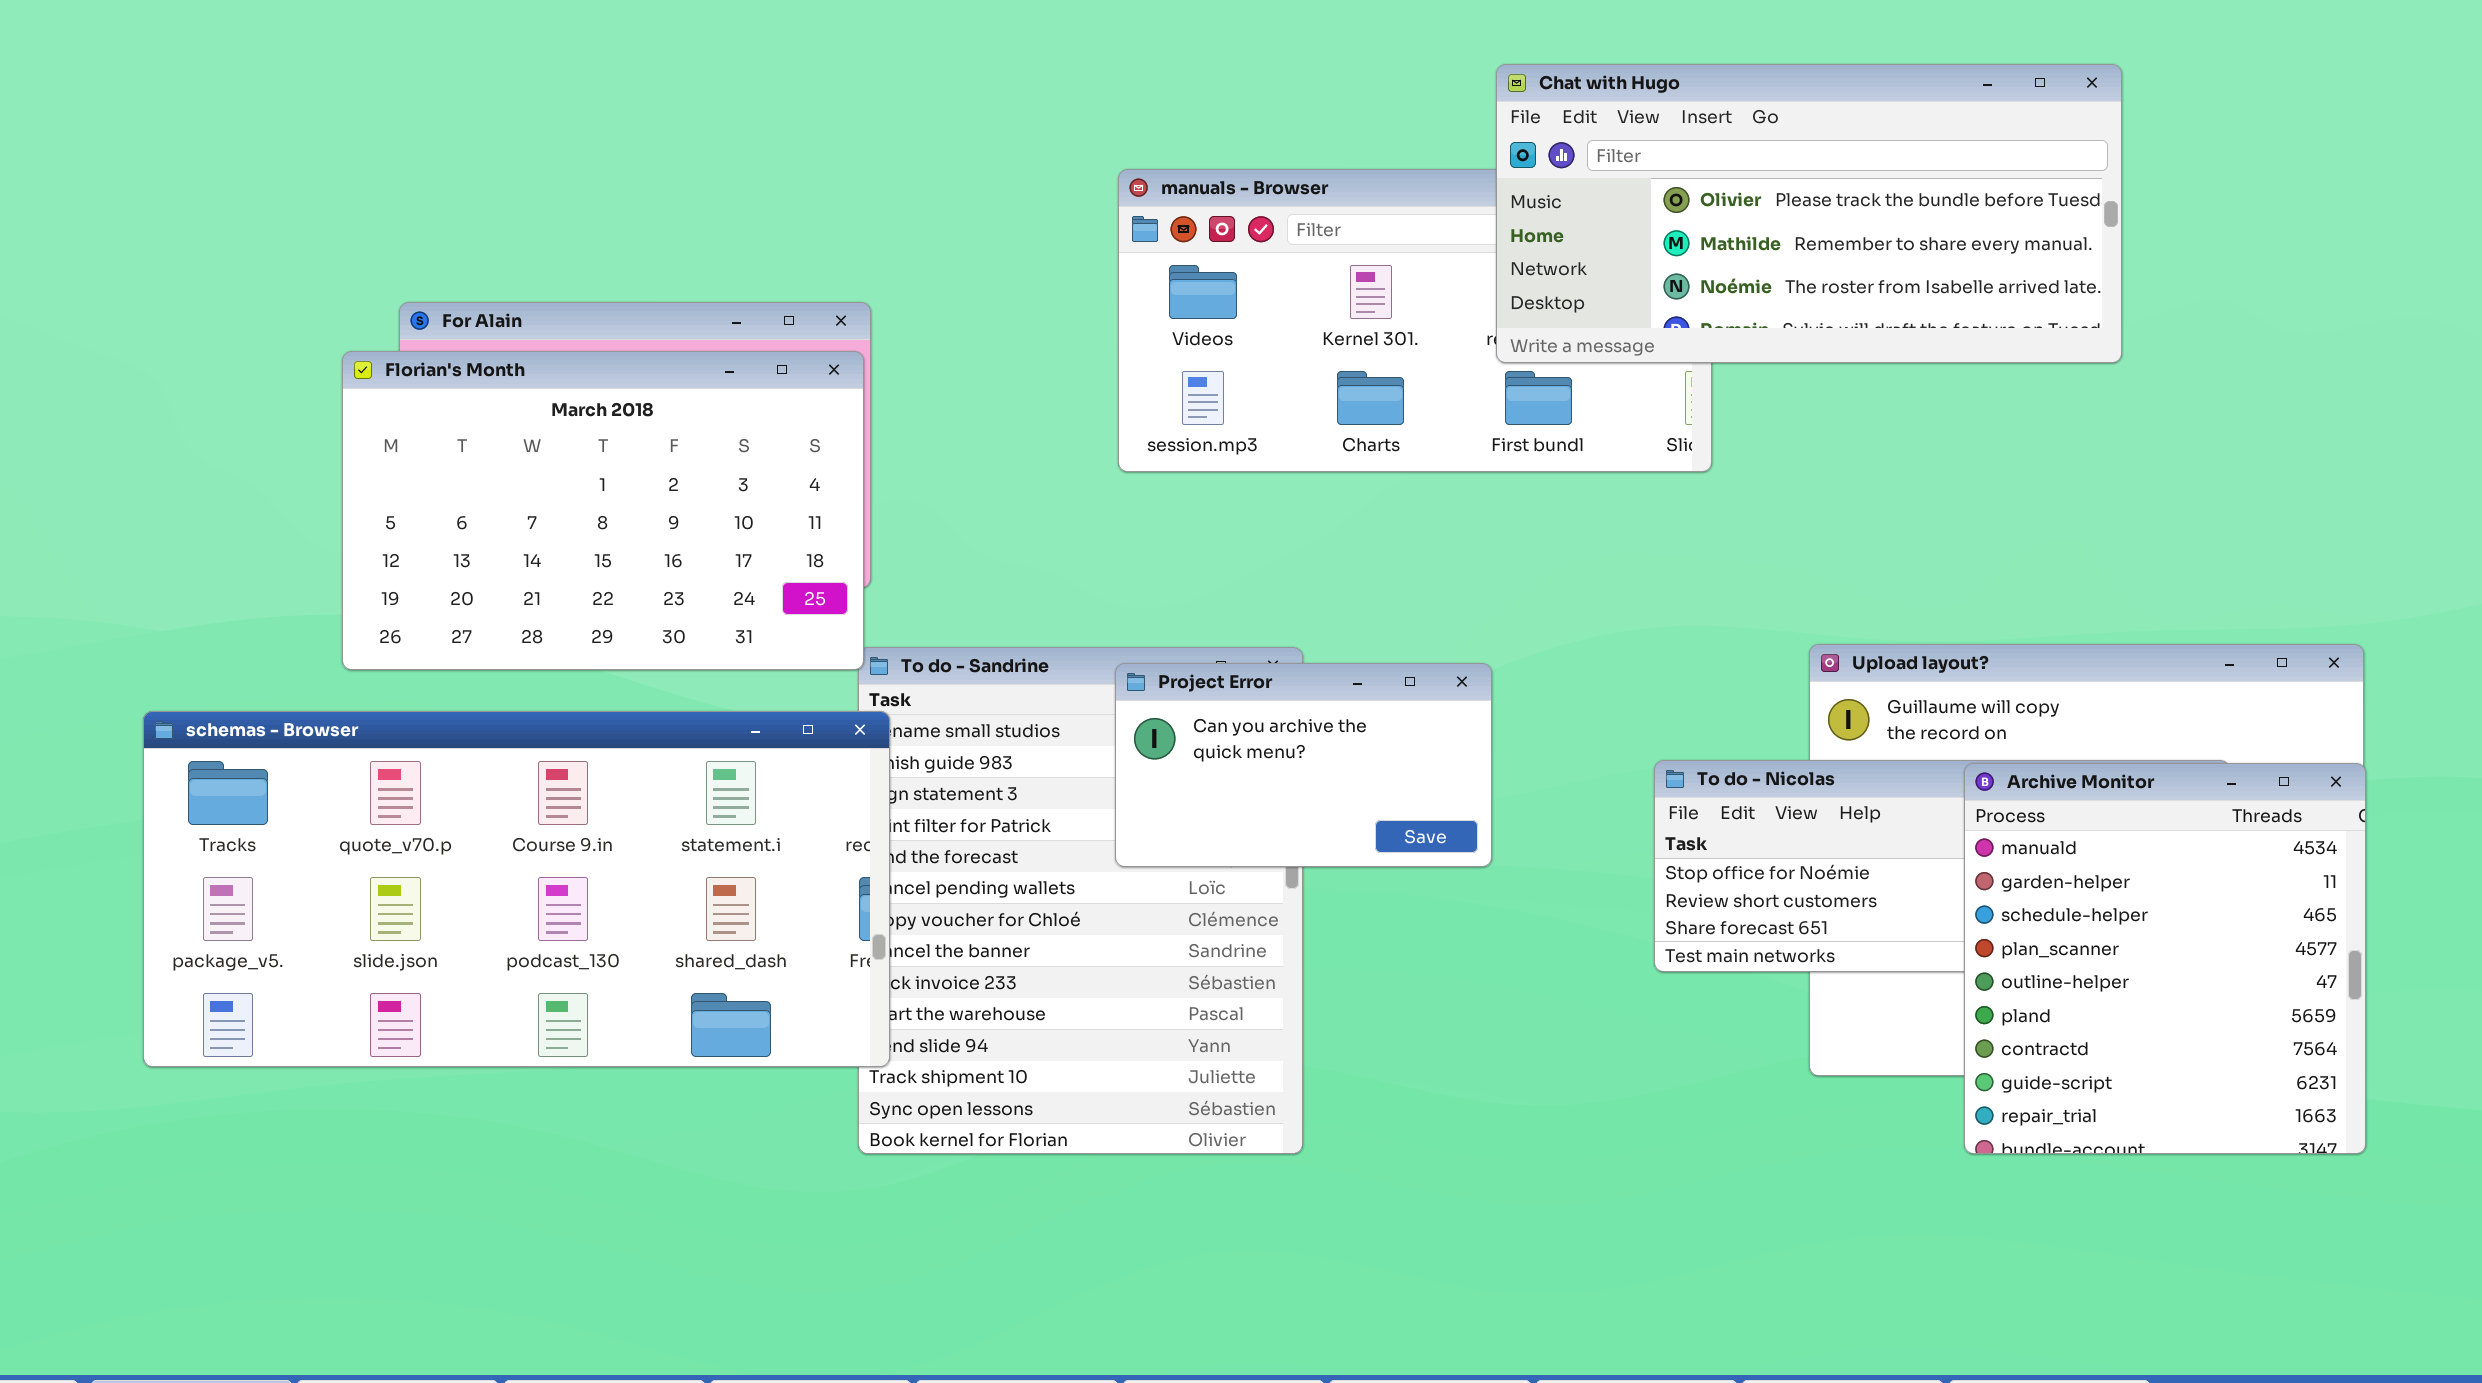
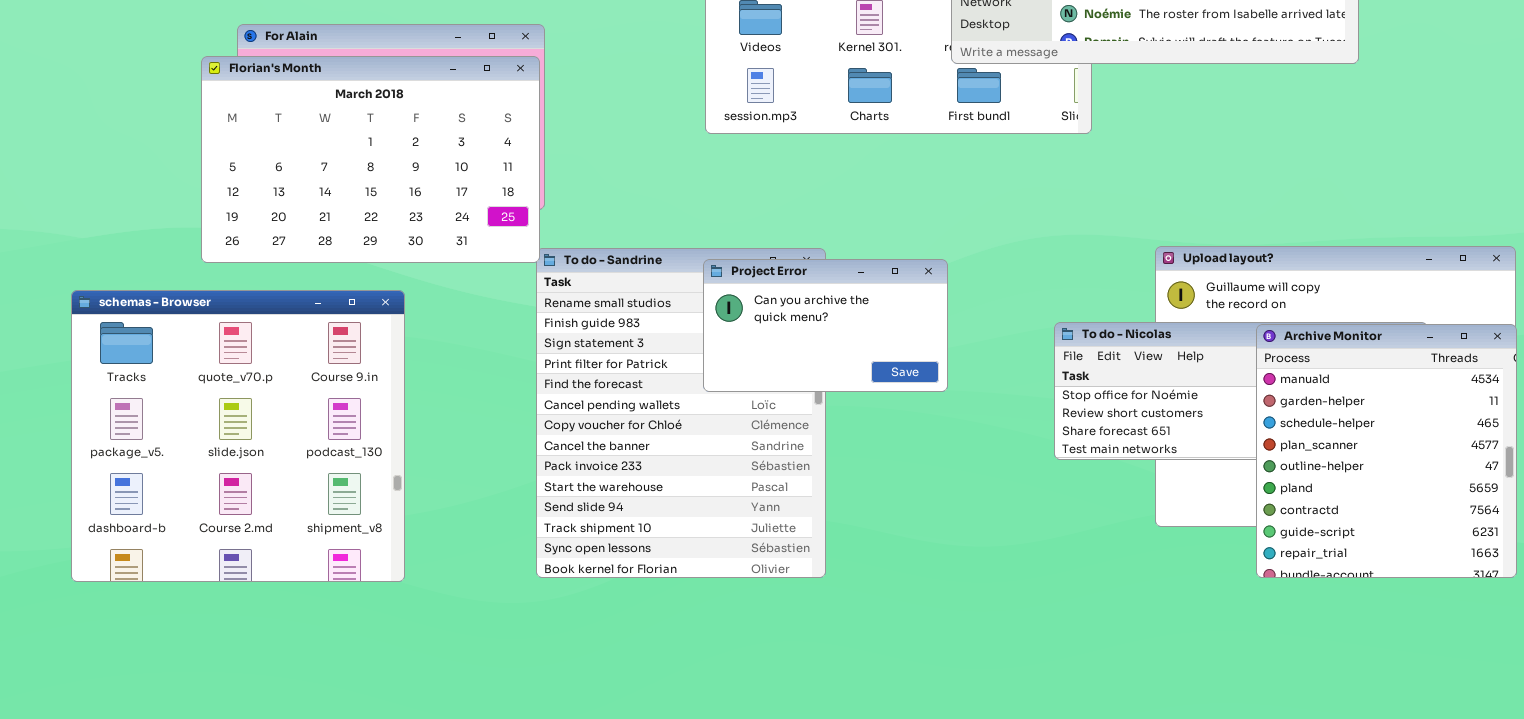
schemas - Browser: [143,711,890,1067] -> [71,290,405,582], resized

